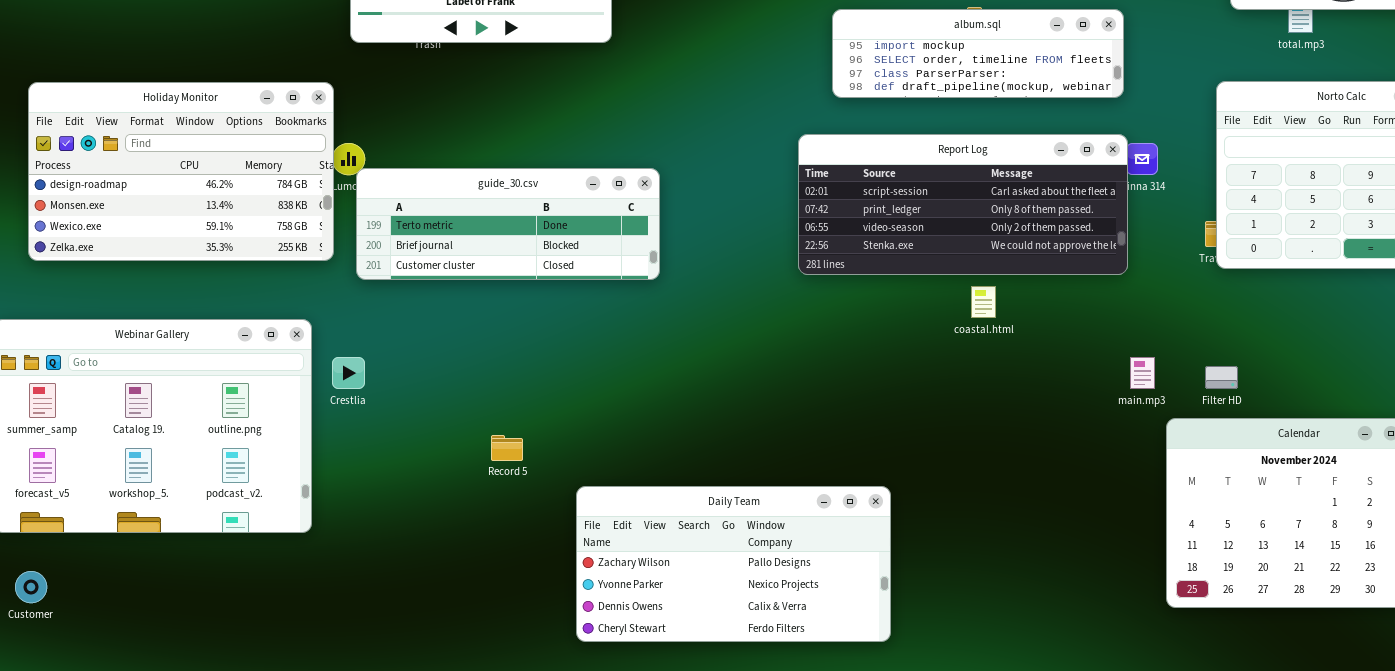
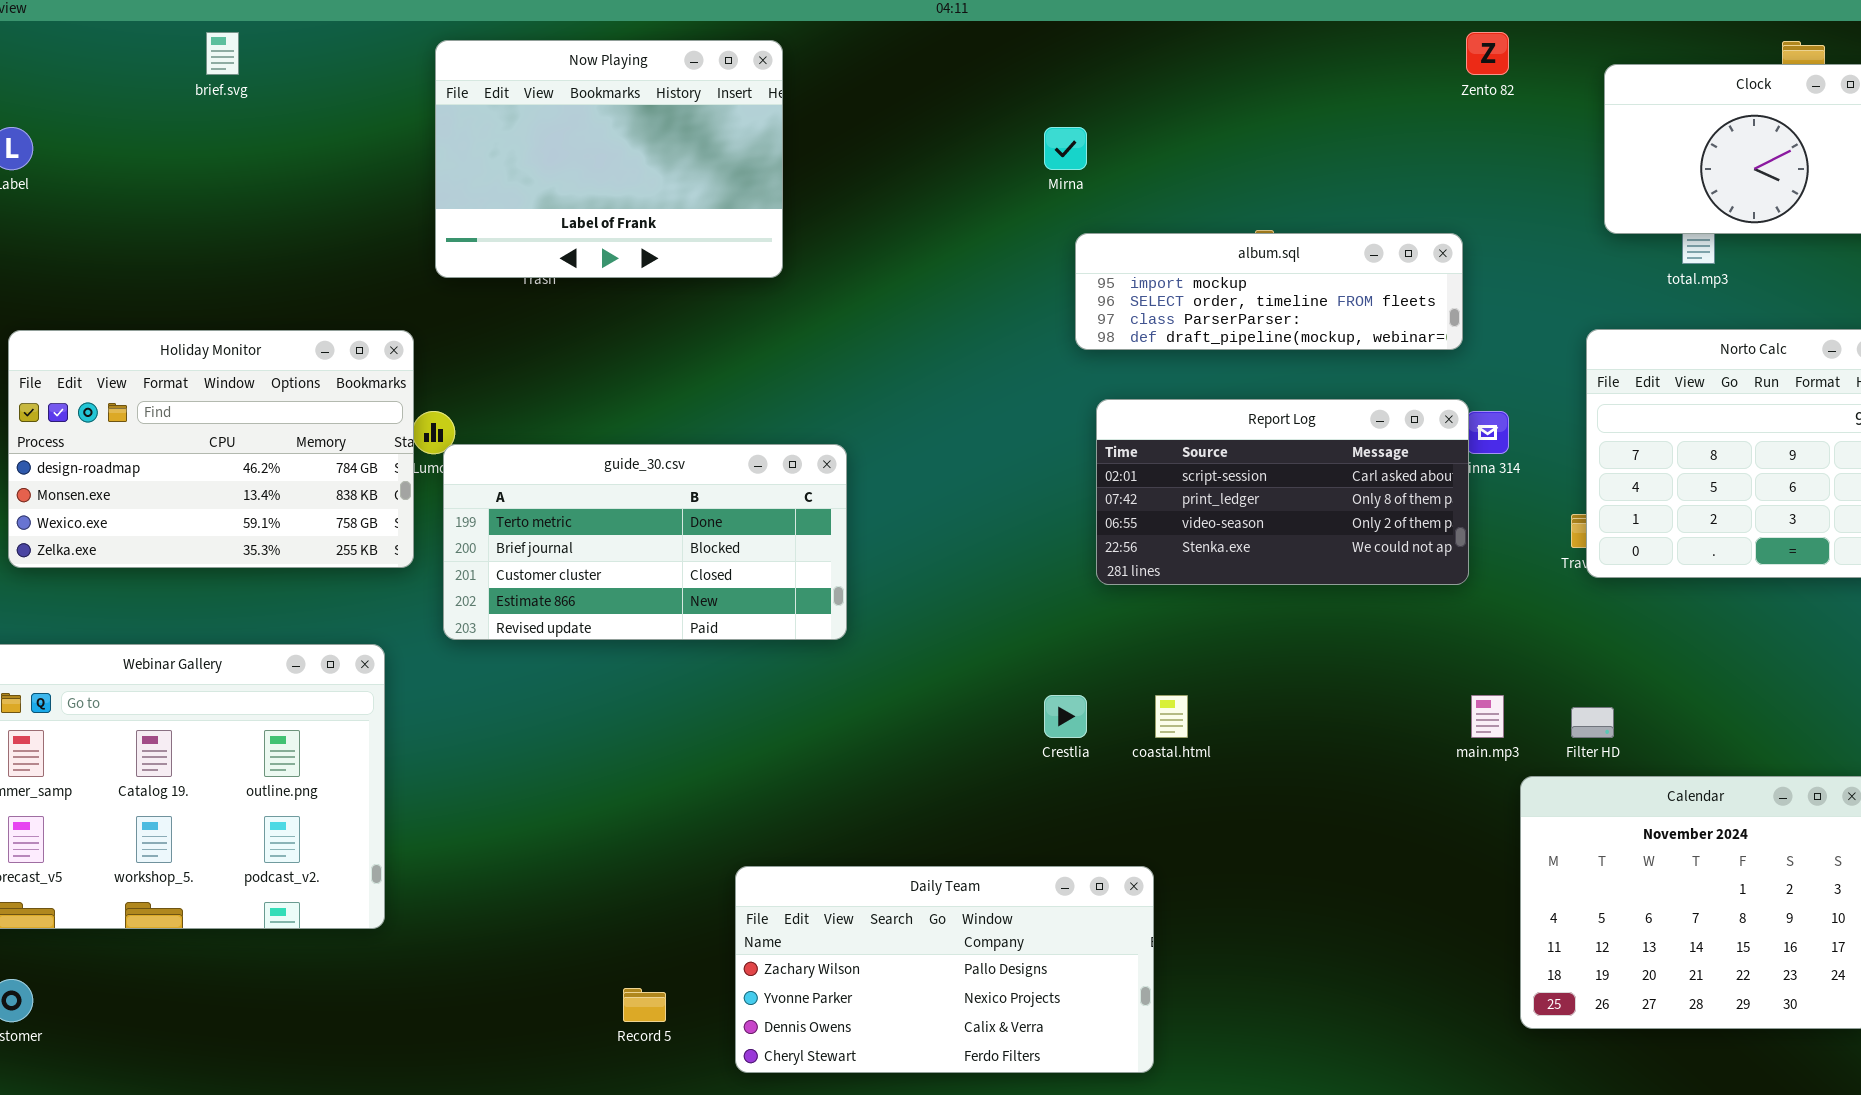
Report Log: [798,134,1128,275] -> [1096,399,1469,585], resized
guide_30.csv: [356,168,660,280] -> [443,444,847,640], resized
coastal.html: [971,286,996,318] -> [1155,695,1188,738], moved
Crestlia: [332,357,365,389] -> [1044,695,1087,738], moved
Record 5: [491,435,523,461] -> [623,988,666,1022], moved

